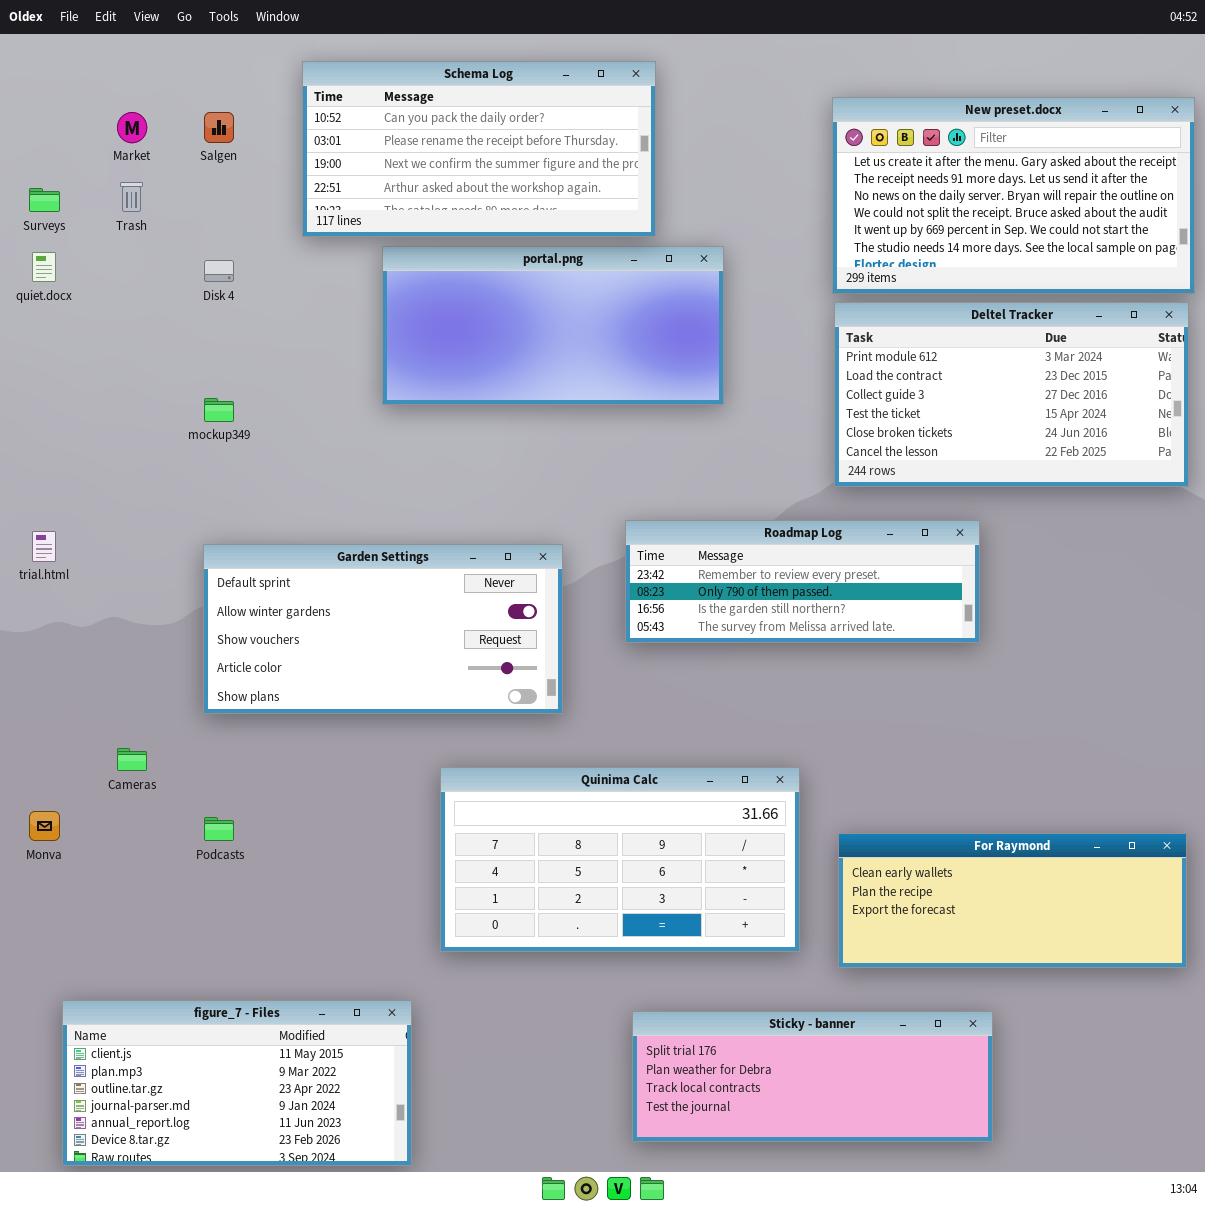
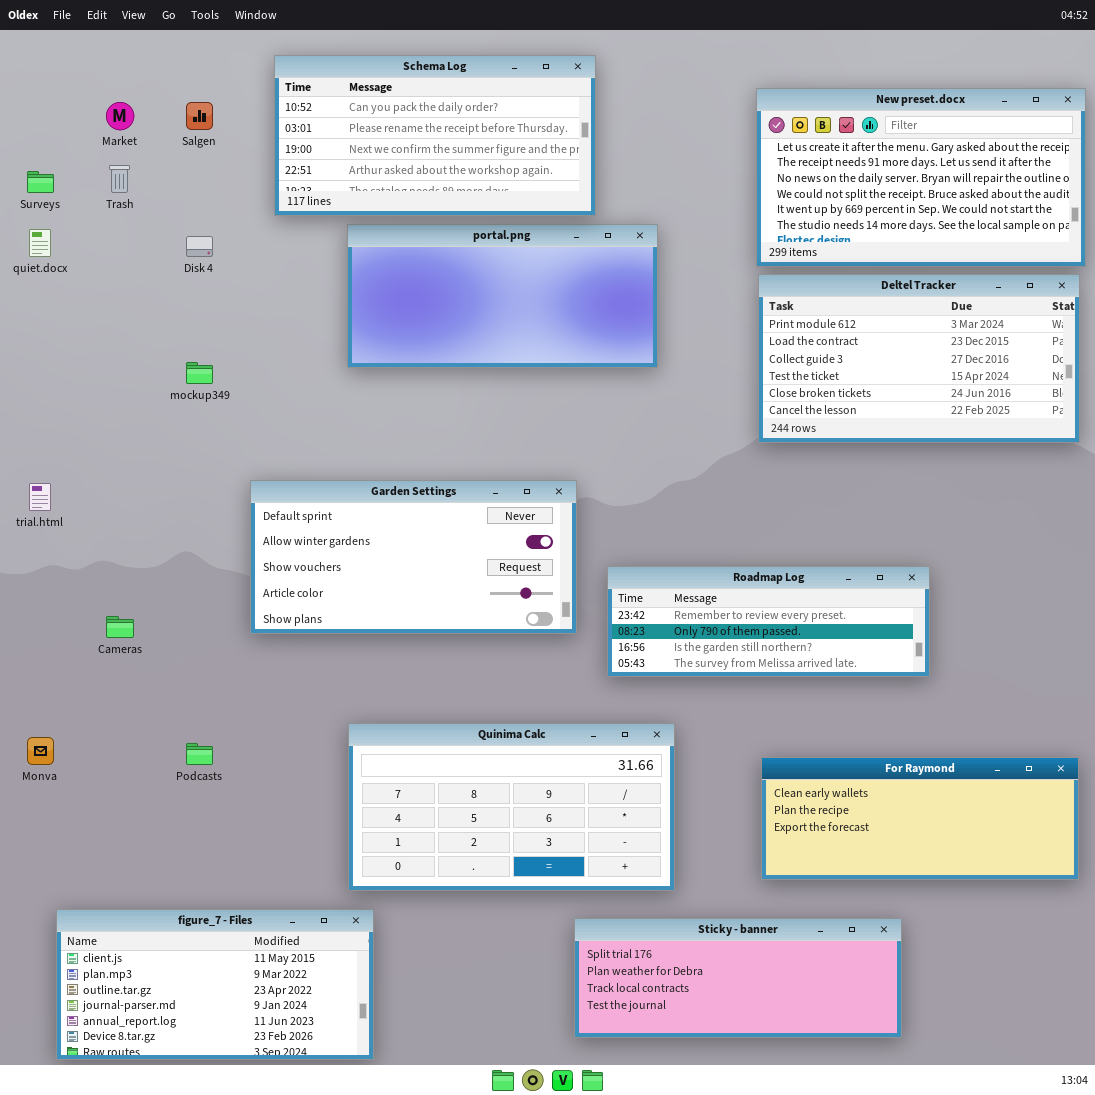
Roadmap Log: [625,520,980,643] -> [607,566,930,677], moved
Garden Settings: [203,544,563,714] -> [250,480,577,634], moved
Cameras: [117,748,147,771] -> [106,616,134,638], moved
Quinima Calc: [440,767,800,952] -> [348,723,675,891], moved

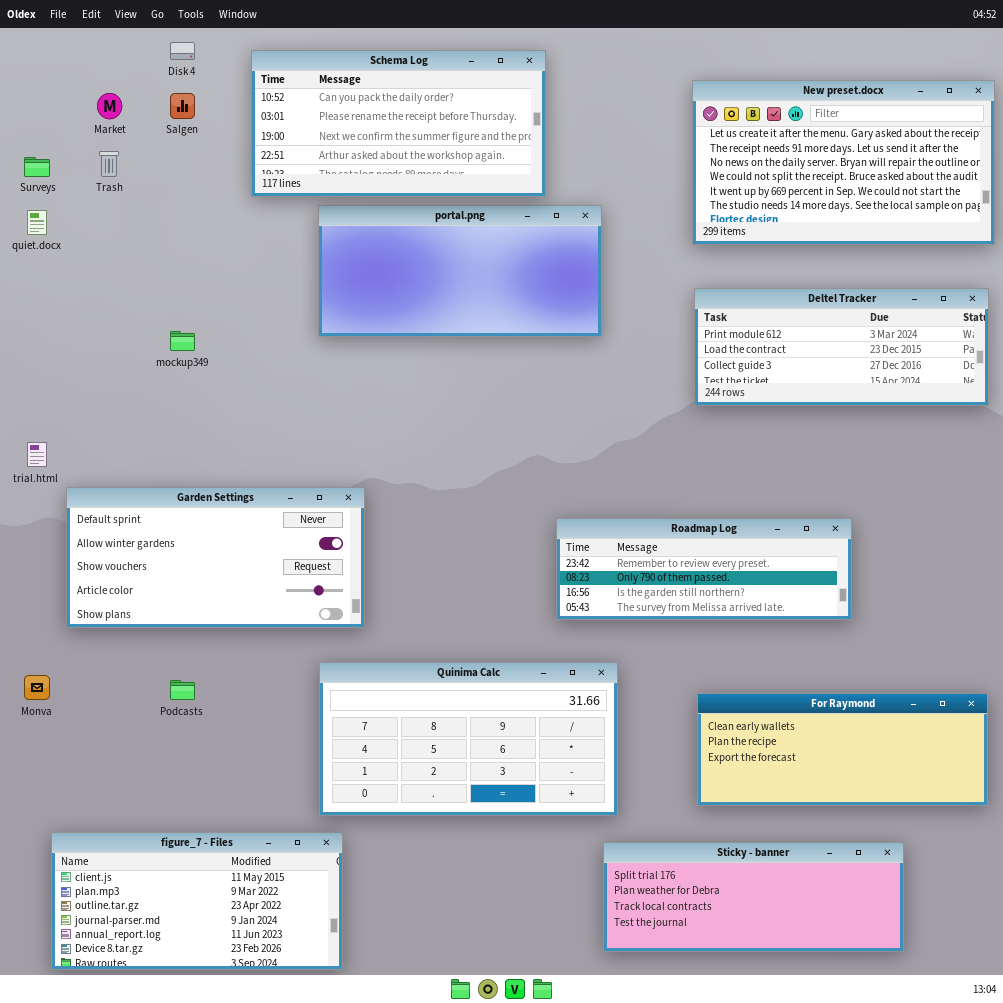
Disk 4: [186,236,213,257] -> [170,42,195,60], moved
Deltel Tracker: [758,274,1080,443] -> [694,288,989,406], resized
Garden Settings: [250,480,577,634] -> [66,487,365,628], moved
Sticky - banner: [574,918,902,1038] -> [603,842,904,952], moved

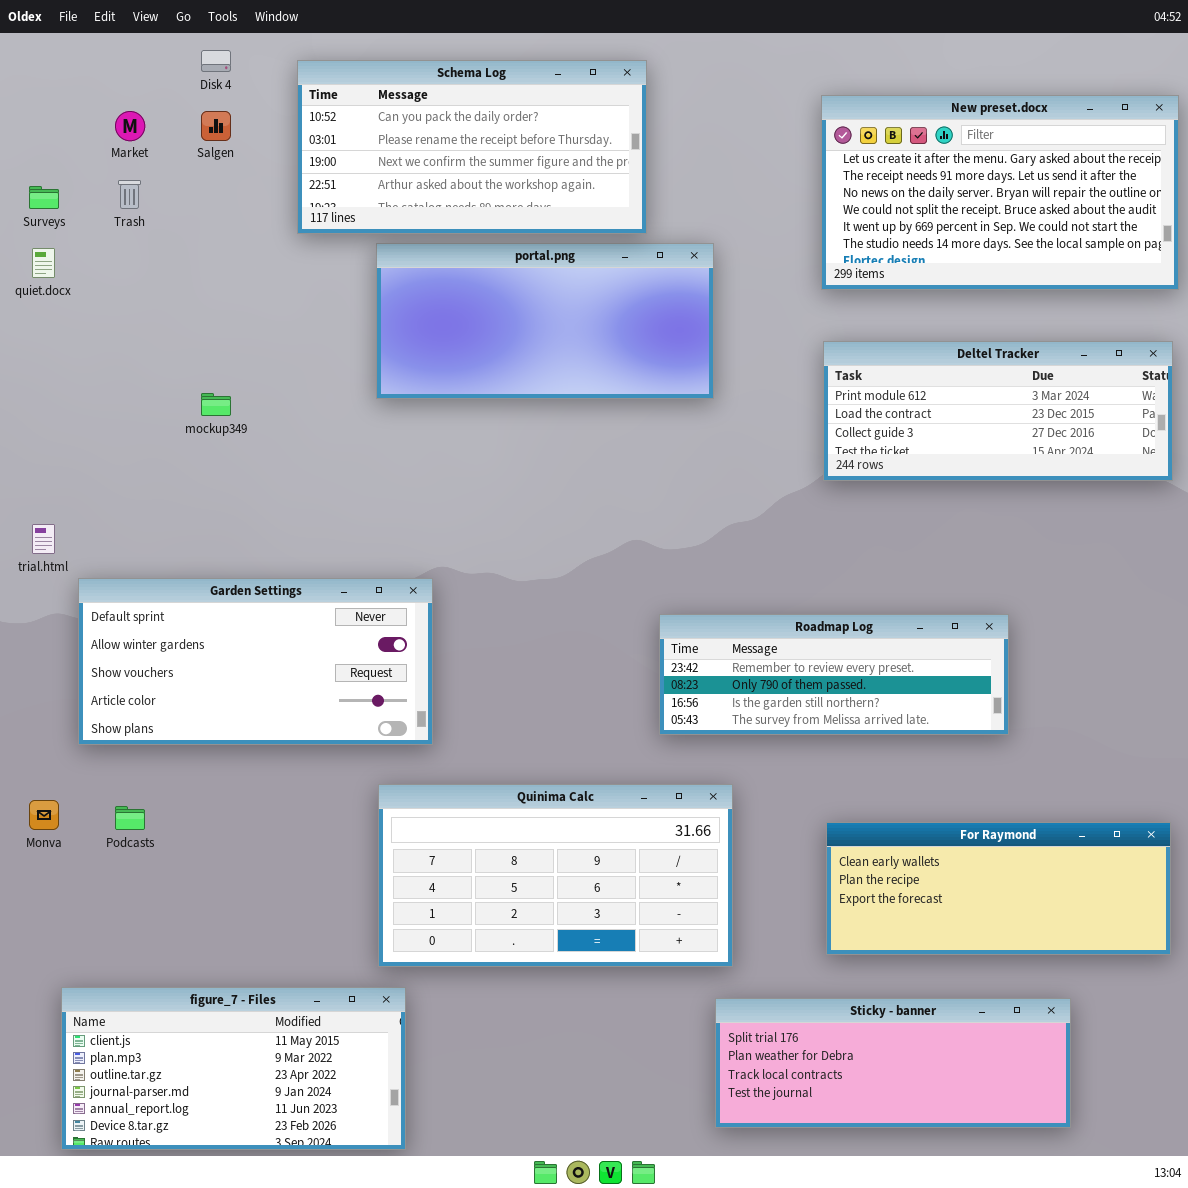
Podcasts: [170,680,195,700] -> [115,806,145,830], moved

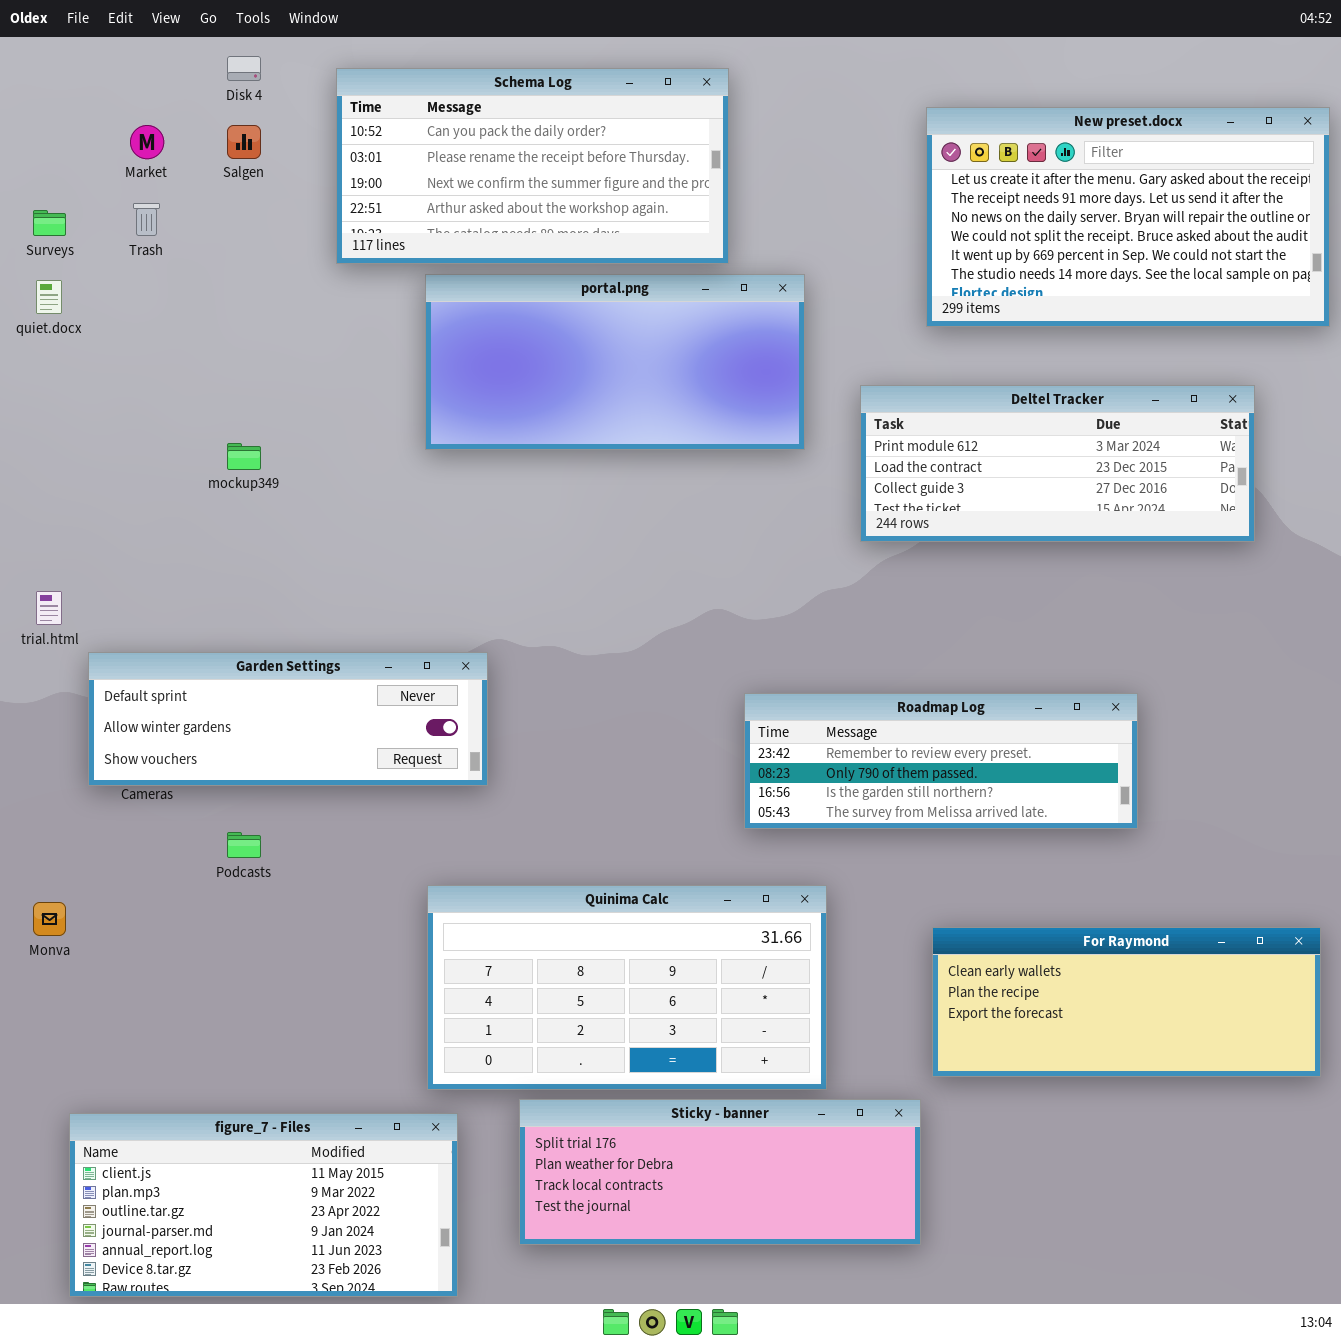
Deltel Tracker: [823,341,1173,481] -> [860,385,1255,542], moved
Garden Settings: [78,578,433,745] -> [88,652,488,786], resized
Podcasts: [115,806,145,830] -> [227,832,261,858], moved
Sticky - banner: [715,998,1071,1128] -> [519,1099,921,1245], moved

